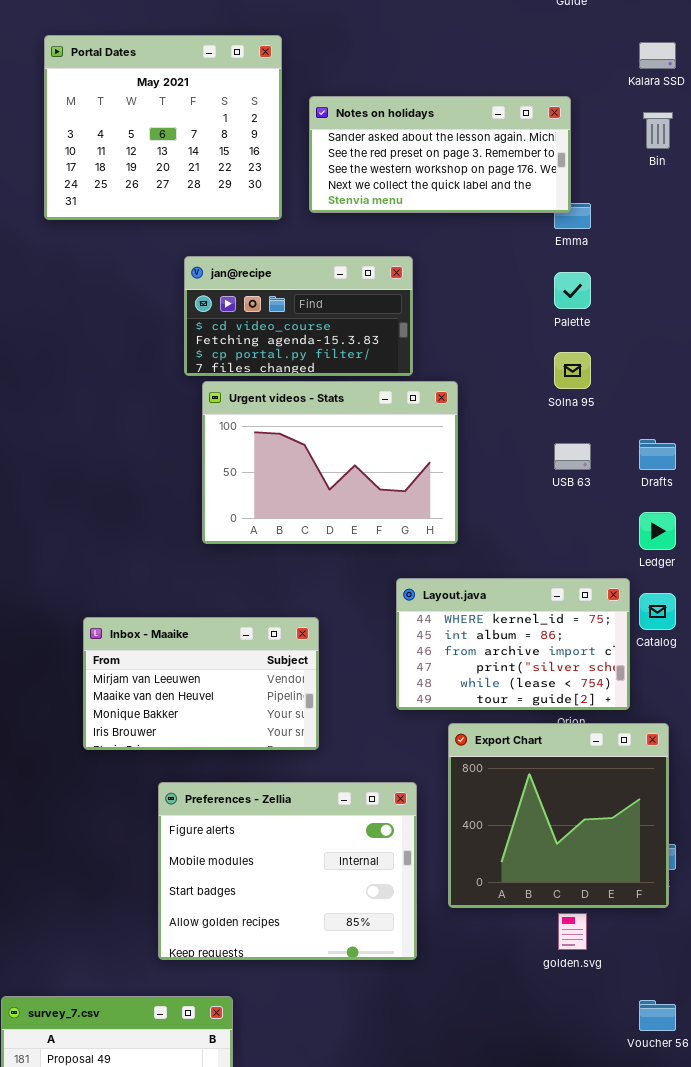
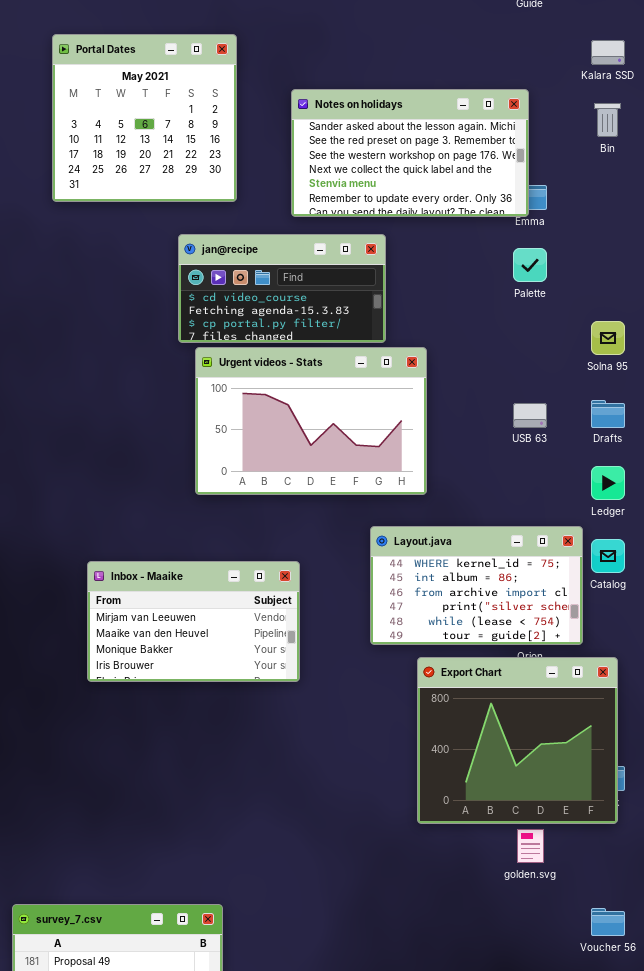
Portal Dates: [44,35,282,220] -> [52,34,237,202], resized
Notes on holidays: [309,96,571,213] -> [291,89,529,217], resized
Solna 95: [554,352,591,389] -> [591,321,625,355], moved
Preferences - Zellia: [158,782,417,960] -> none, closed

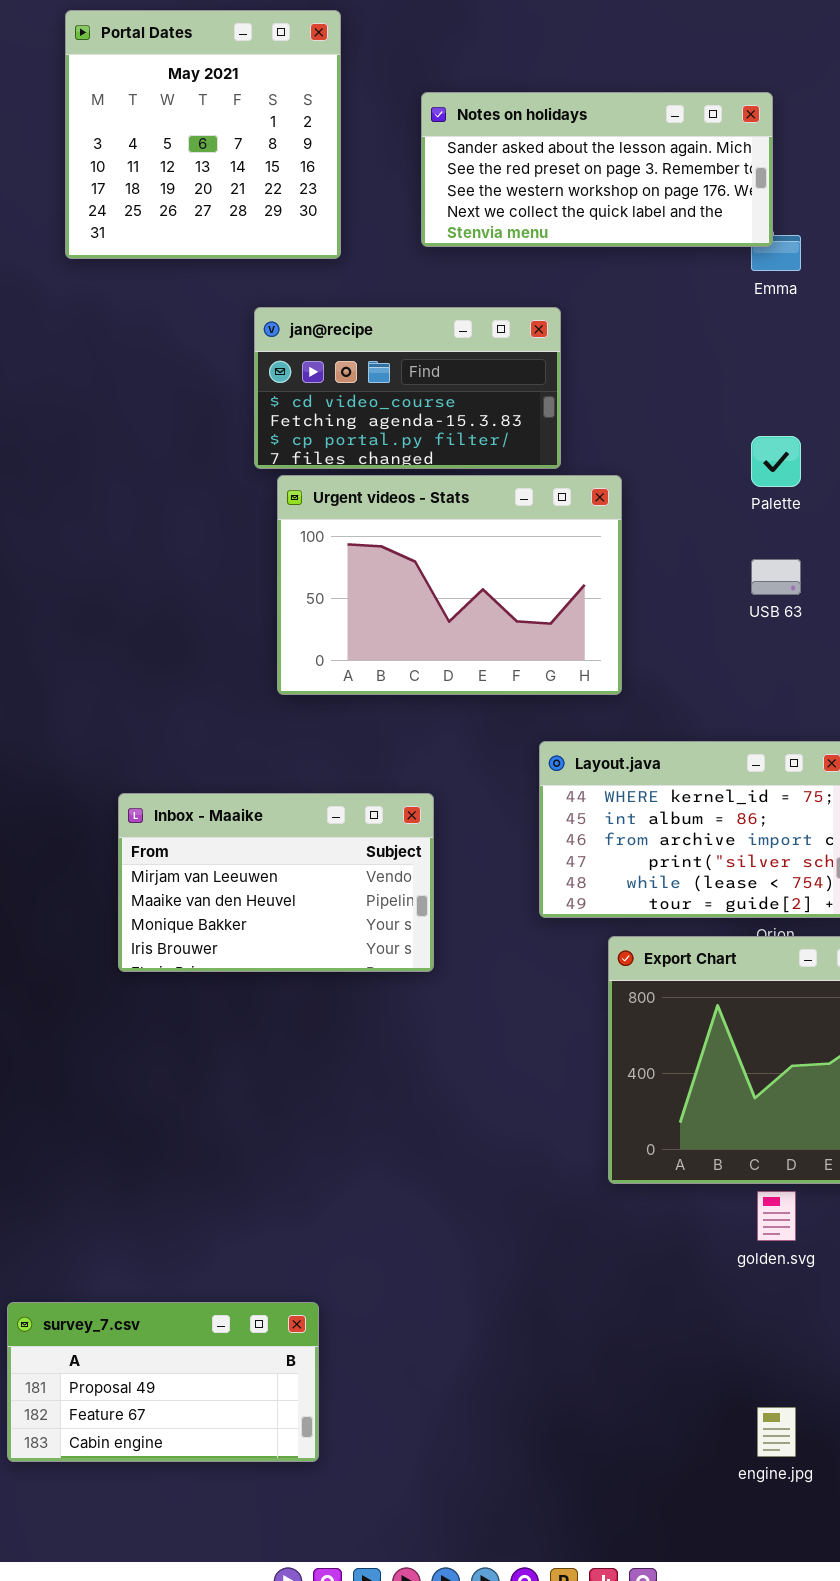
Notes on holidays: [291,89,529,217] -> [421,92,773,247], resized
Palette: [513,248,547,282] -> [751,436,801,487], moved

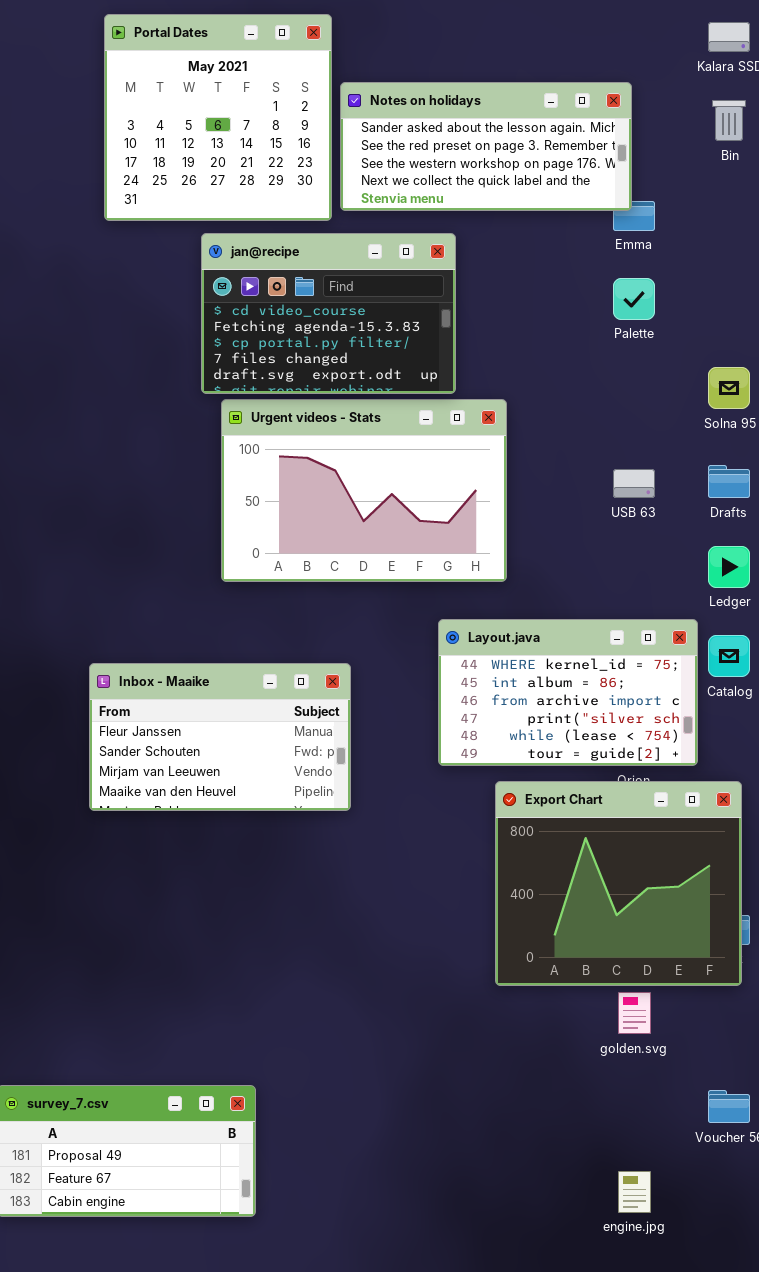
Portal Dates: [65,10,341,259] -> [104,14,332,221], moved
jan@recipe: [254,307,561,469] -> [201,233,456,394], resized
Palette: [751,436,801,487] -> [613,278,655,320], moved
Inbox - Maaike: [118,793,434,972] -> [89,663,351,811], scrolled up 2 rows

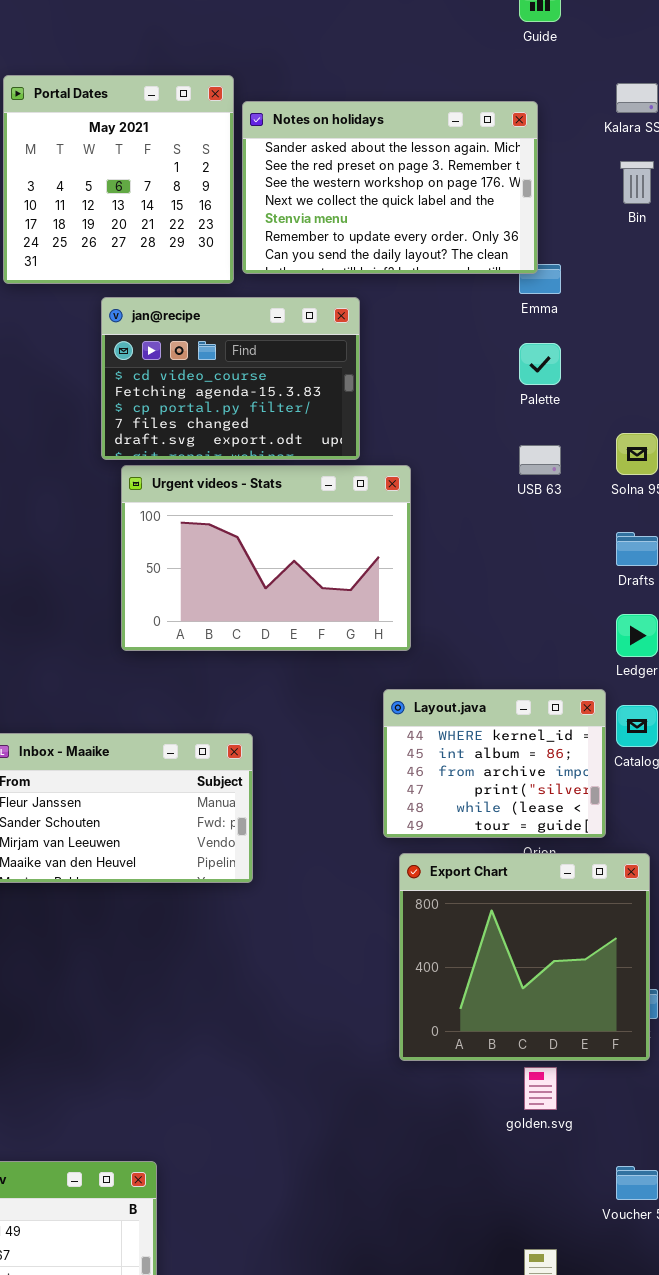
Notes on holidays: [340,82,632,211] -> [242,101,538,274], resized
USB 63: [613,469,655,498] -> [519,445,561,475], moved
Layout.java: [438,619,698,766] -> [383,689,606,838], resized

